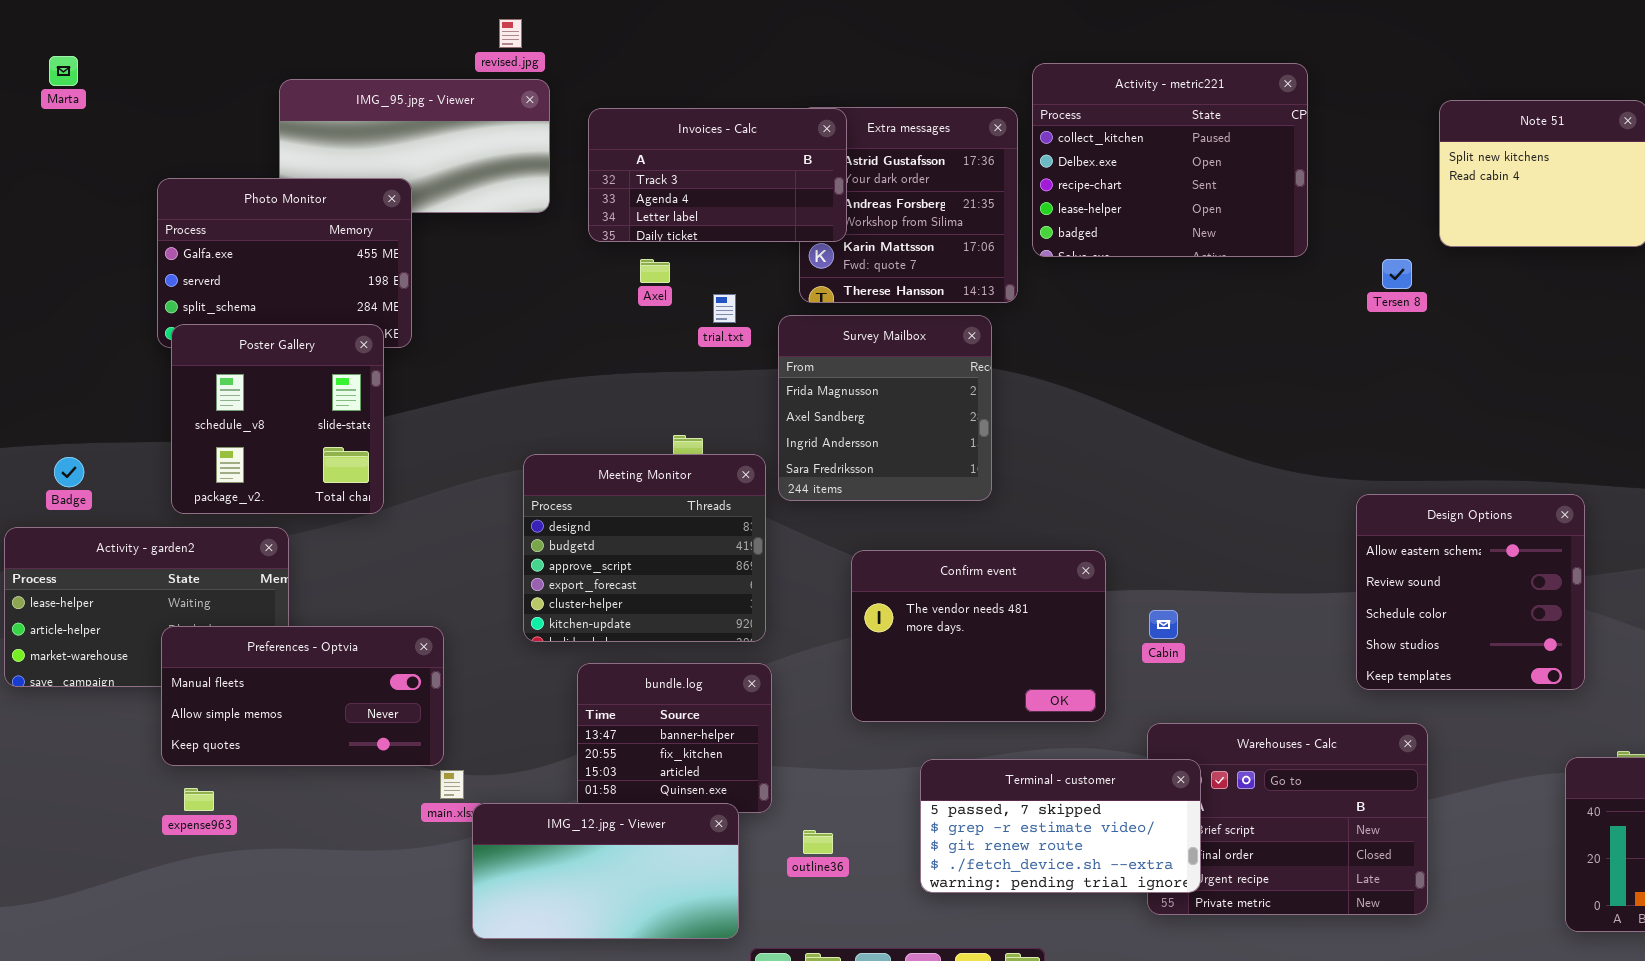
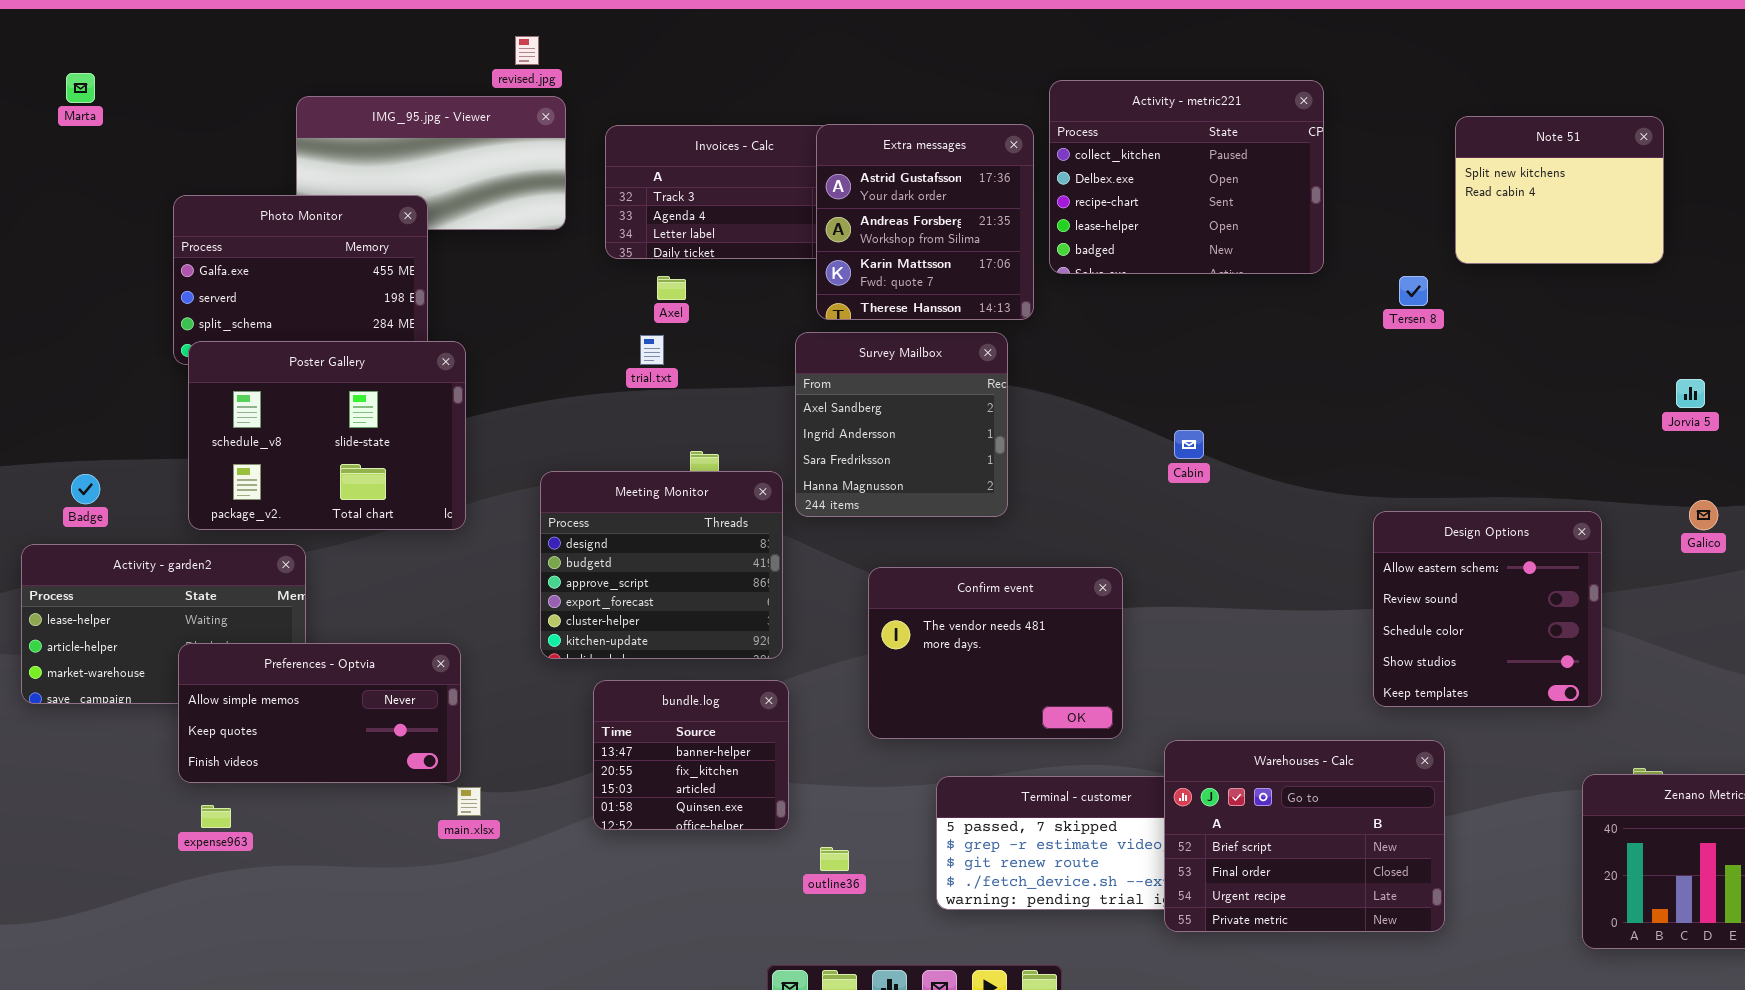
Extra messages: [799,107,1018,303] -> [816,124,1034,320], raised
trial.txt: [713,294,736,323] -> [640,335,664,365], moved
Survey Mailbox: [778,315,992,501] -> [795,332,1008,517], scrolled down 1 row
Poster Gallery: [171,324,384,514] -> [188,341,466,530], resized
Cabin: [1149,610,1178,639] -> [1174,430,1204,459], moved
Preferences - Optvia: [161,626,444,766] -> [178,643,461,783], scrolled down 1 row
Warehouses - Calc: [1147,723,1428,915] -> [1164,740,1445,932], raised
IMG_12.jpg - Viewer: [472,803,739,939] -> none, closed

